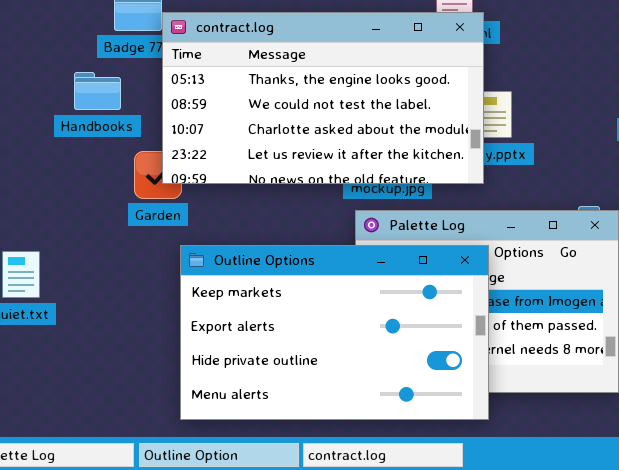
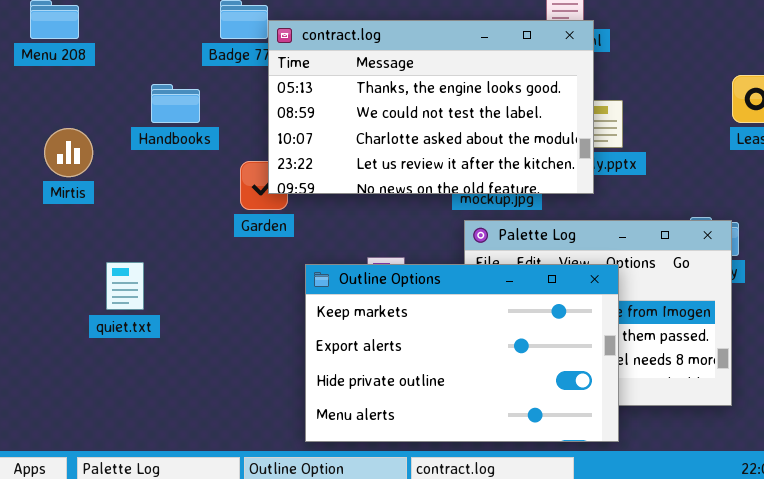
Handbooks: [74,72,121,110] -> [151,84,200,123], moved
Outline Options: [180,245,489,420] -> [305,264,619,442], moved

